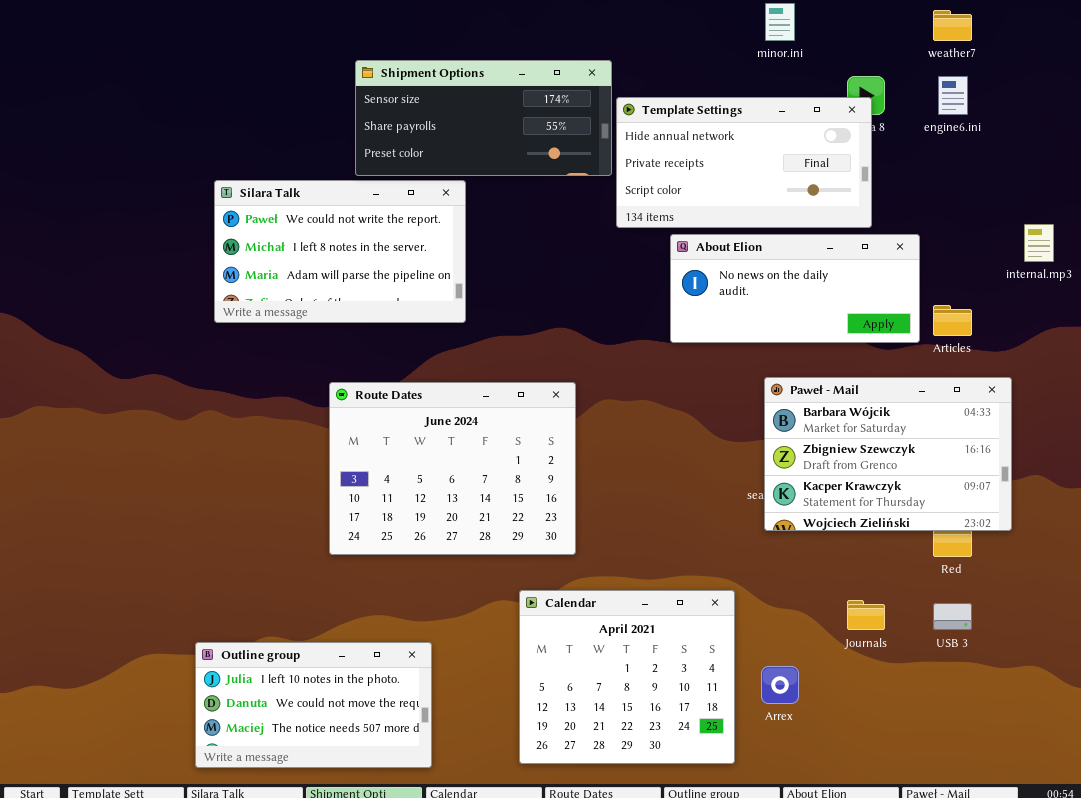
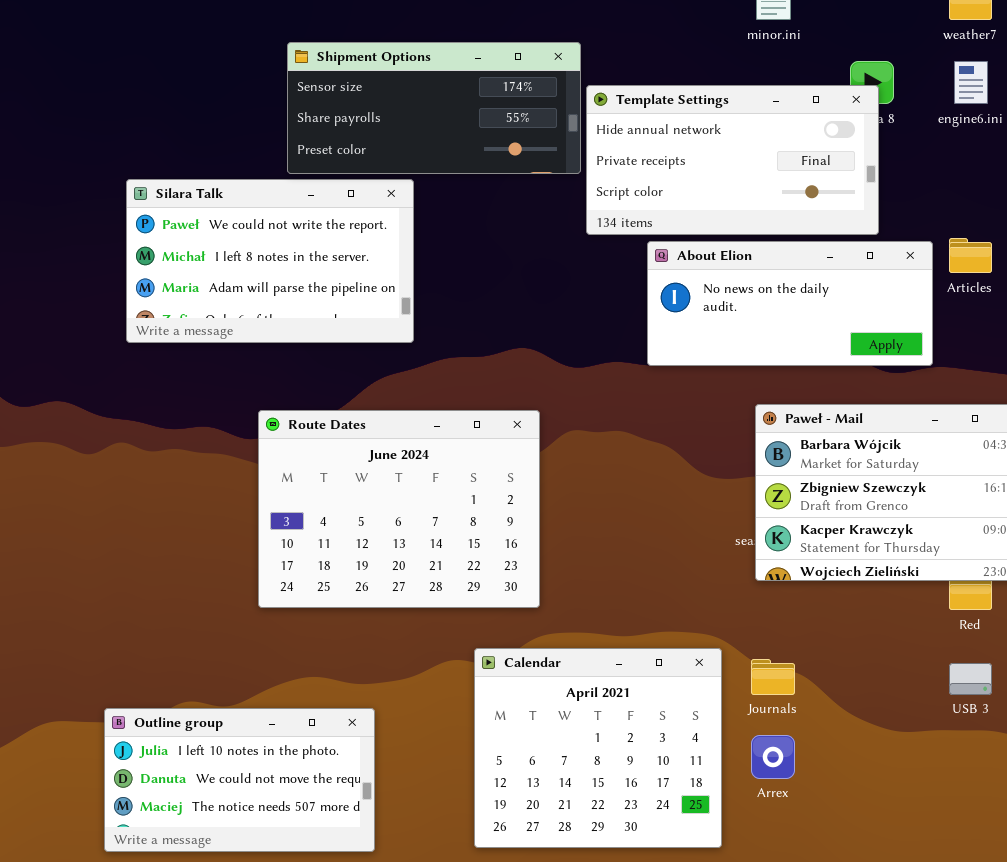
Articles: [933,305,972,336] -> [949,238,992,273], moved
Journals: [847,600,885,630] -> [751,659,795,695], moved

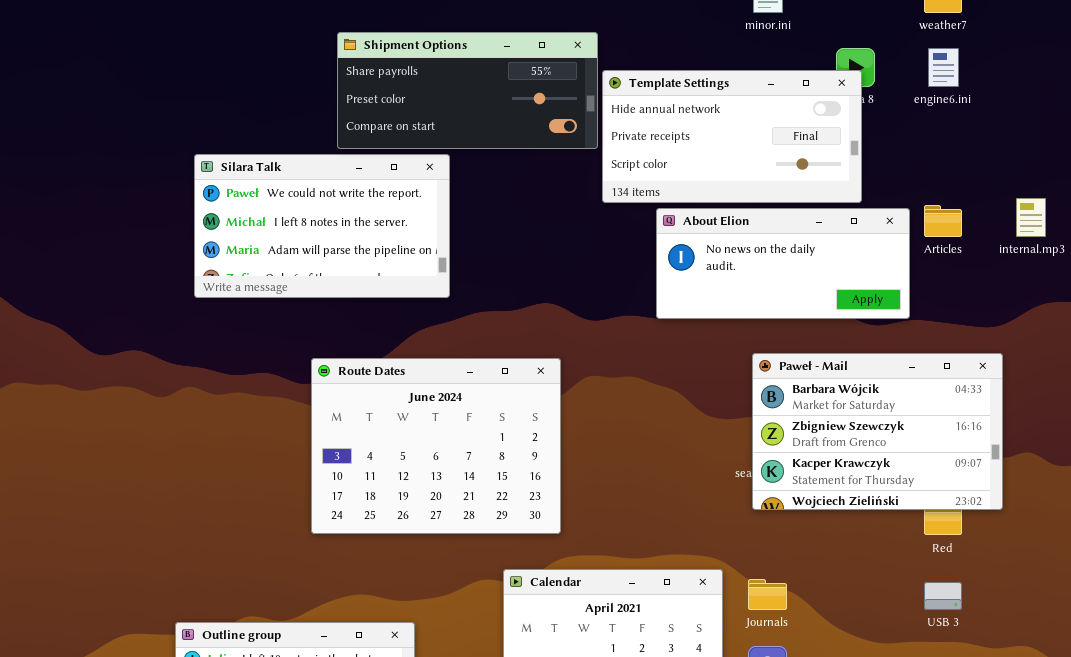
Shipment Options: [287,42,581,174] -> [337,32,598,149], scrolled down 1 row

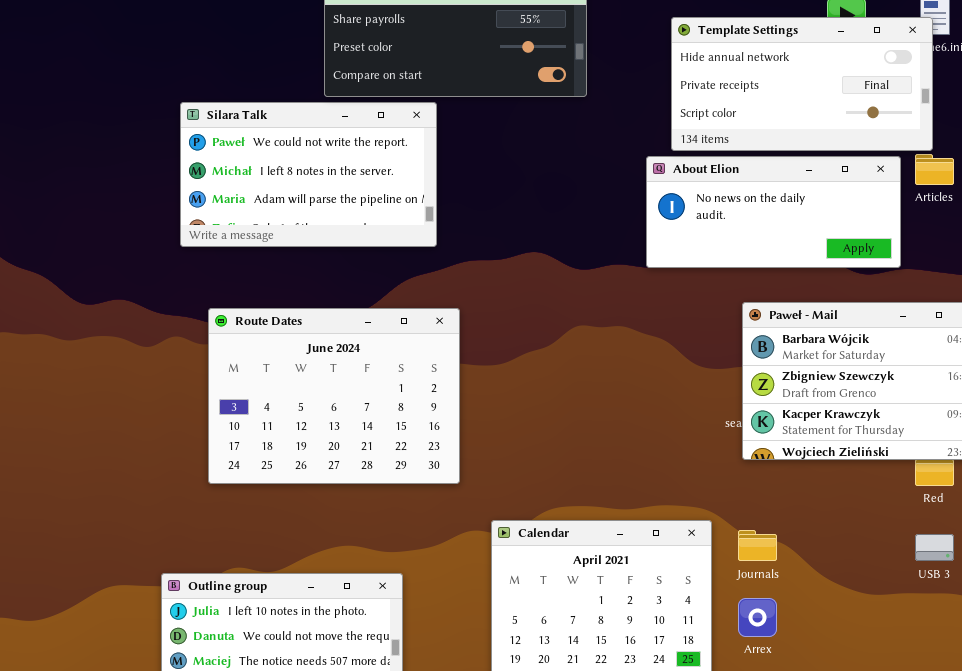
Template Settings: [602,70,862,203] -> [671,17,933,151], moved
Route Dates: [311,358,561,534] -> [208,308,460,484], moved

